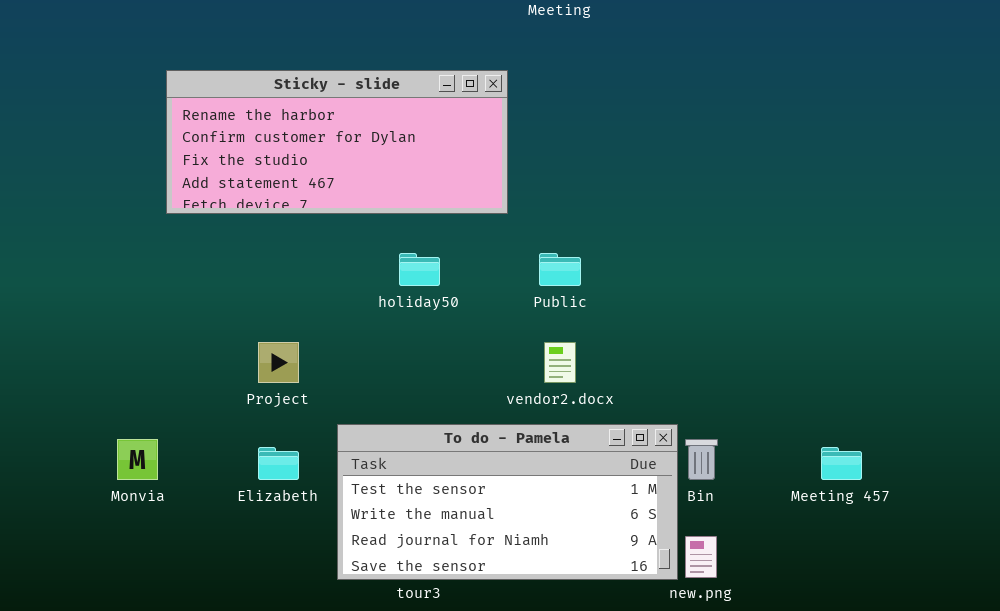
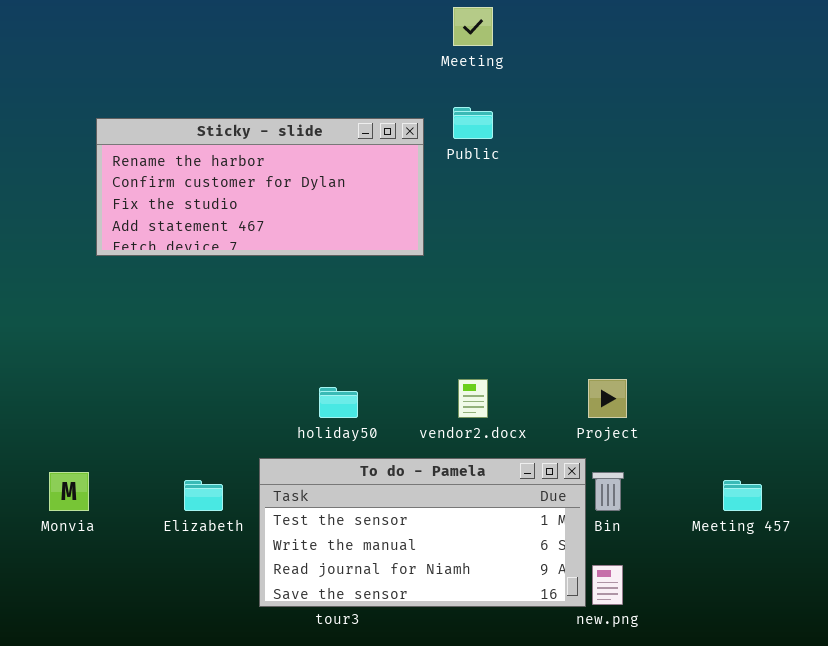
holiday50: [399,253,440,286] -> [319,387,358,418], moved
Public: [539,253,581,286] -> [453,107,493,139], moved
Project: [258,342,299,383] -> [588,379,627,418], moved

